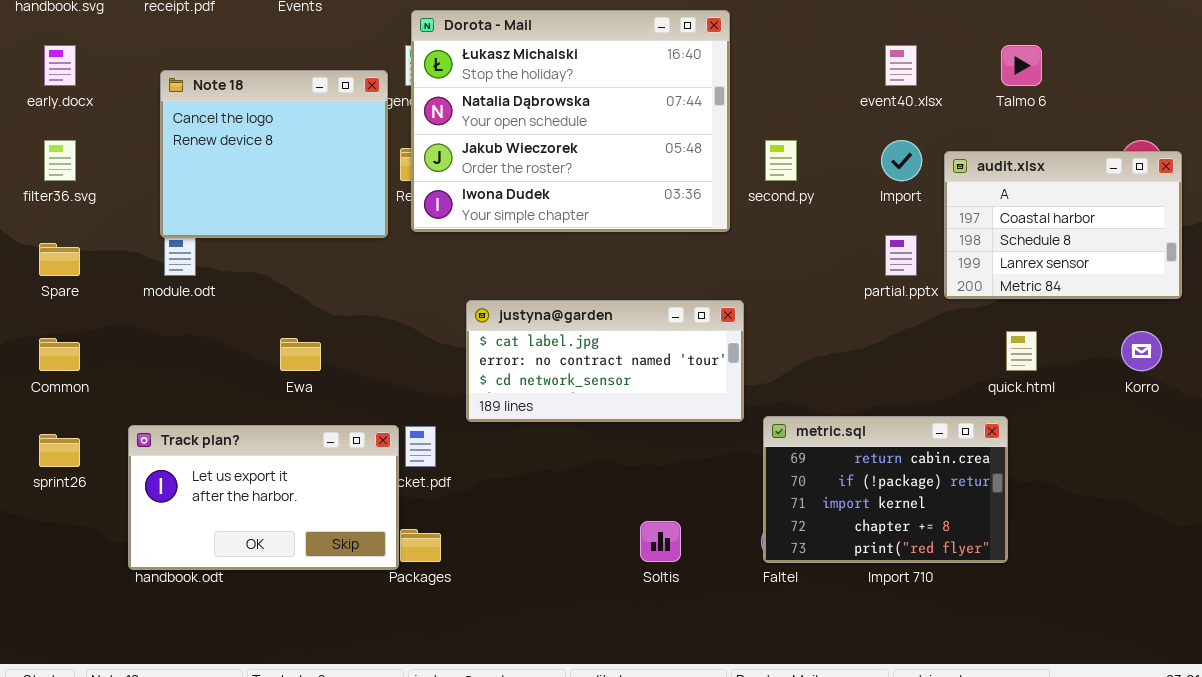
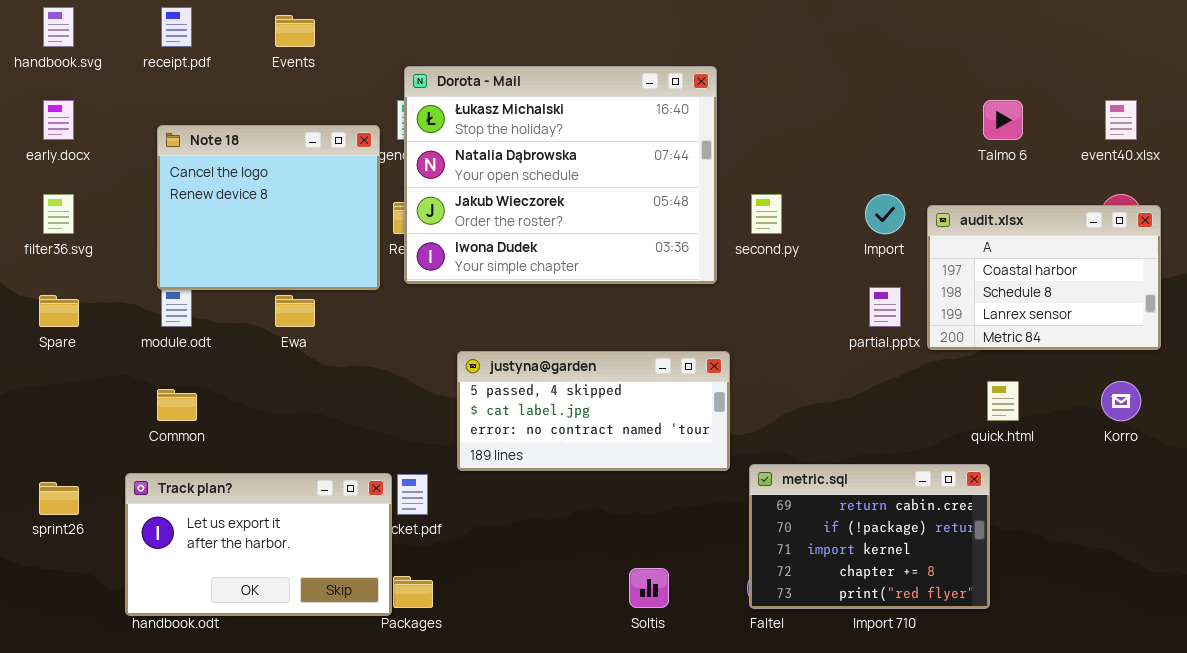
event40.xlsx: [885,45,917,86] -> [1105,100,1137,140], moved
justyna@garden: [466,300,744,422] -> [457,351,730,471], scrolled up 1 row
Common: [39,338,80,371] -> [157,389,197,421], moved
Ewa: [280,338,321,371] -> [275,295,315,327], moved

